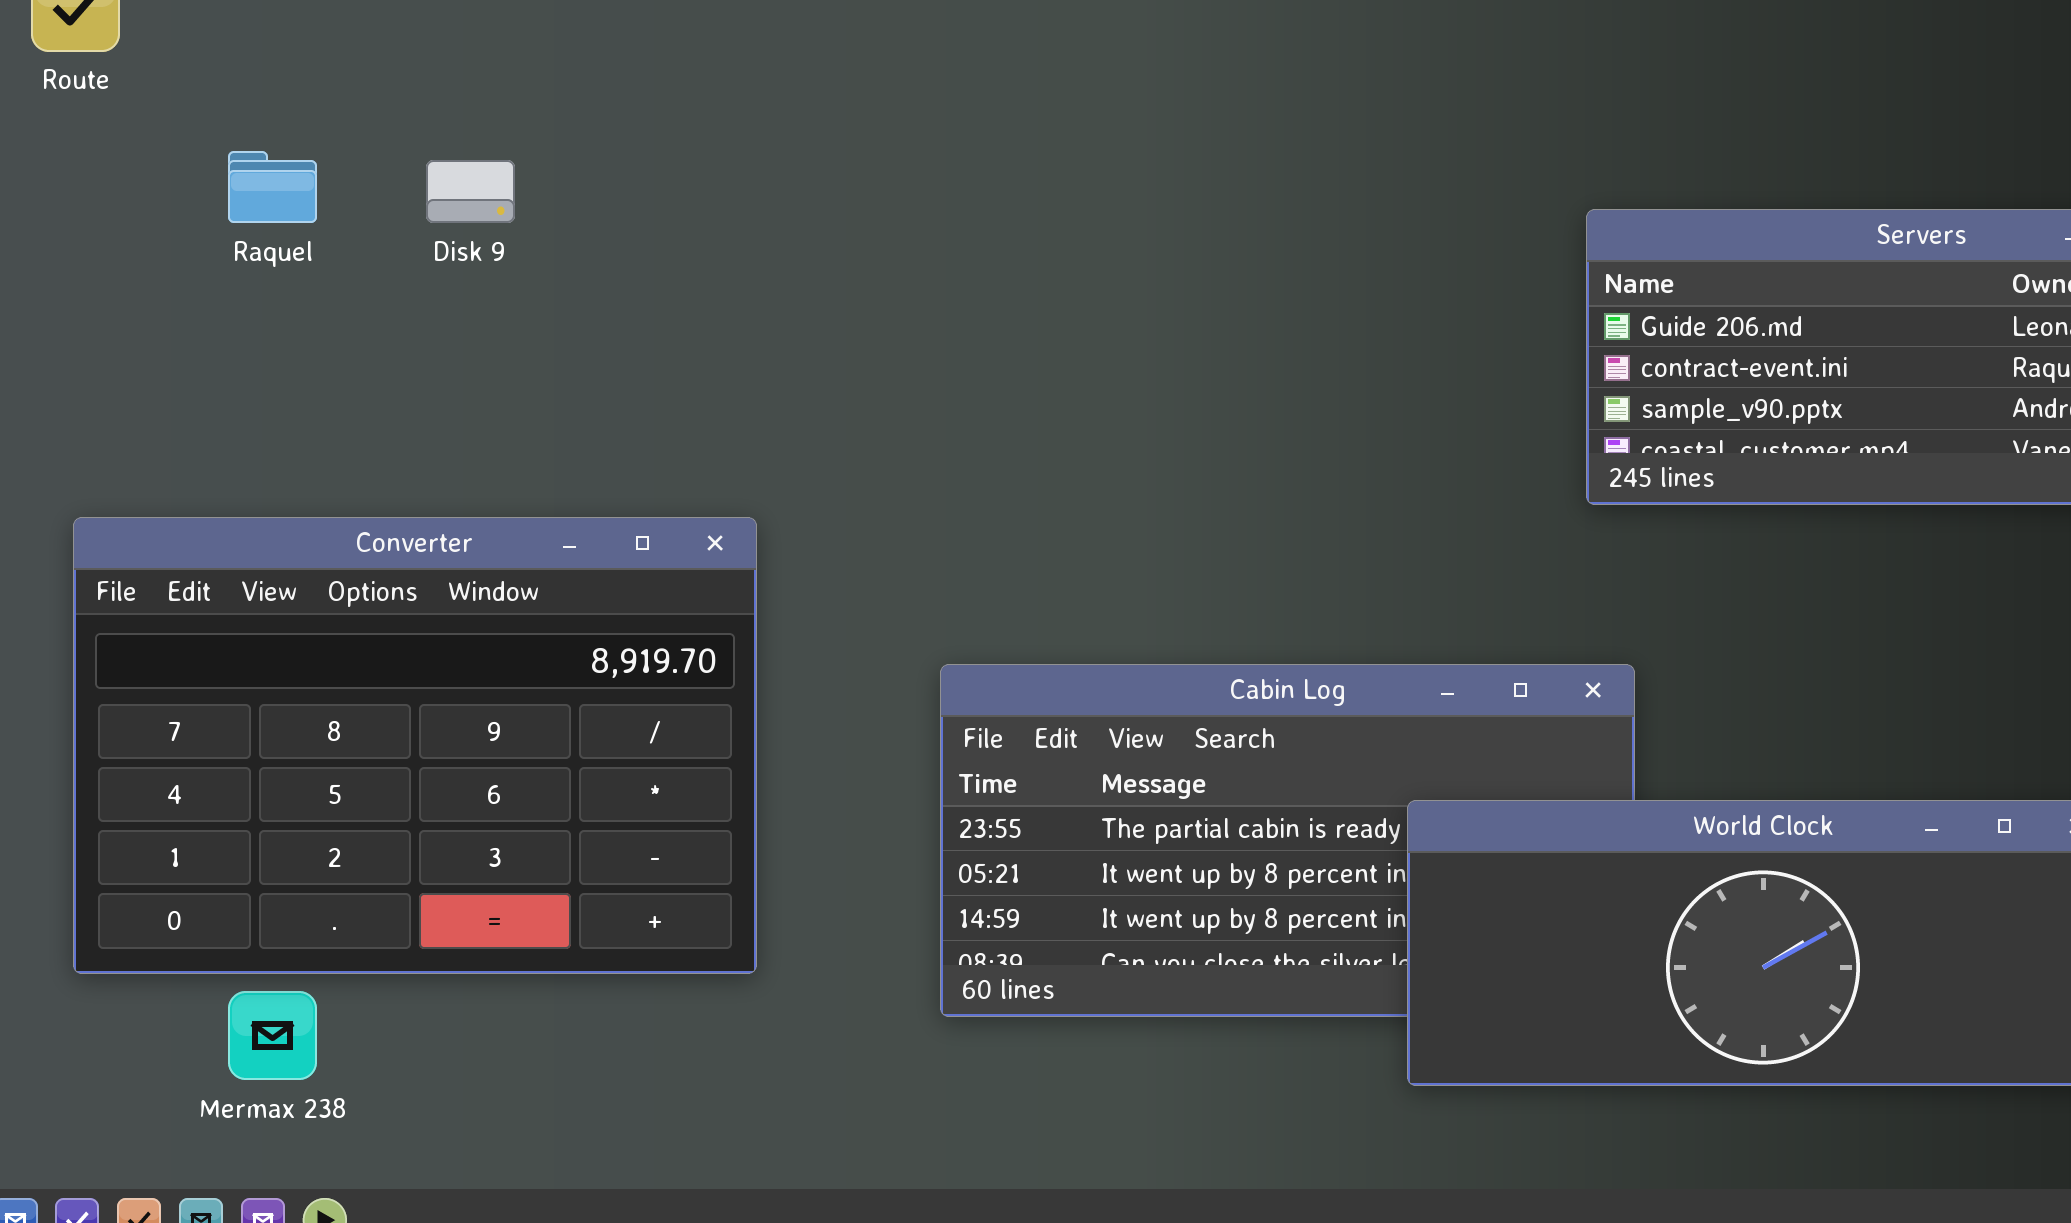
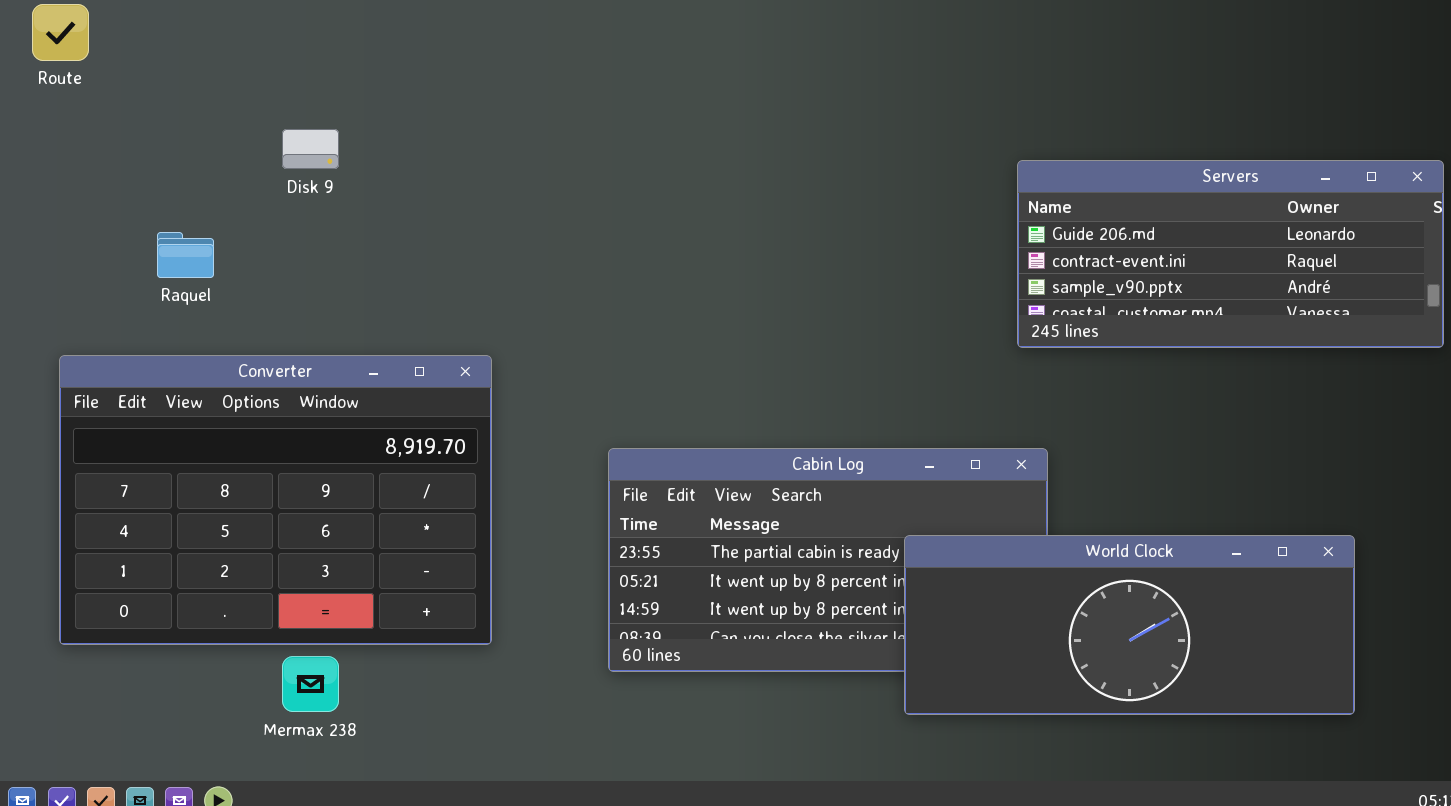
Raquel: [228,151,317,223] -> [157,232,214,278], moved
Mermax 238: [228,991,317,1080] -> [282,656,339,712], moved

